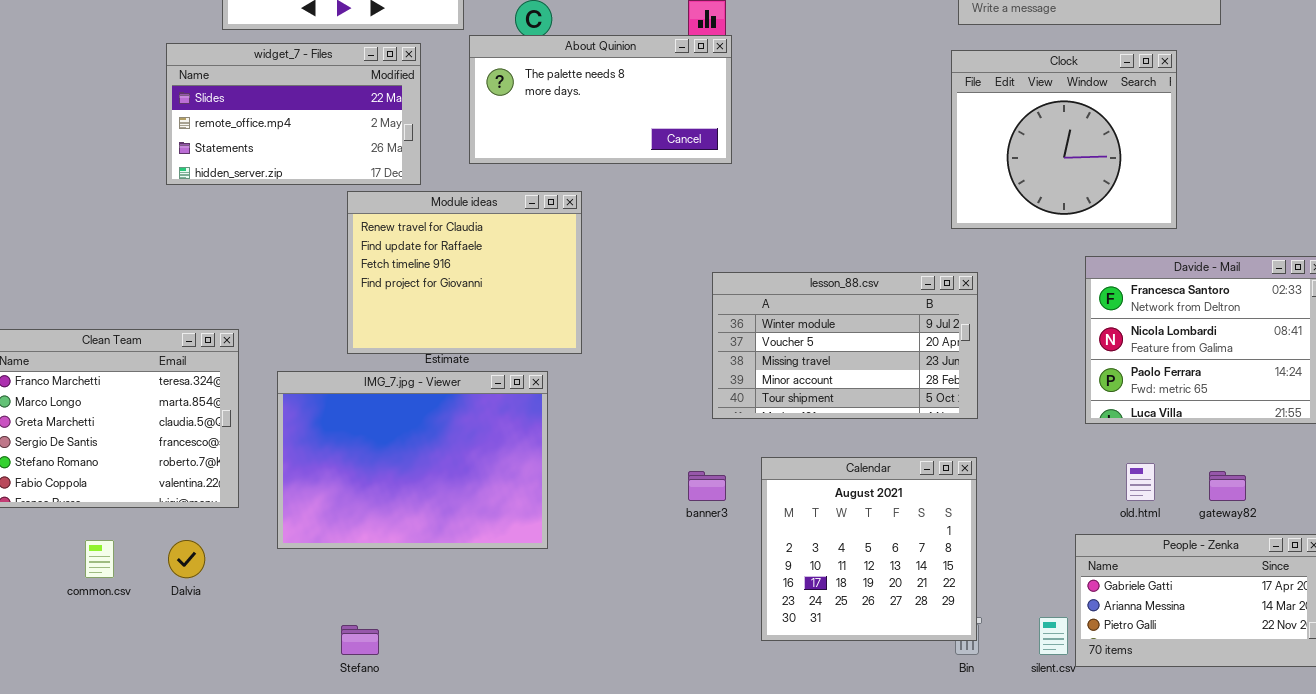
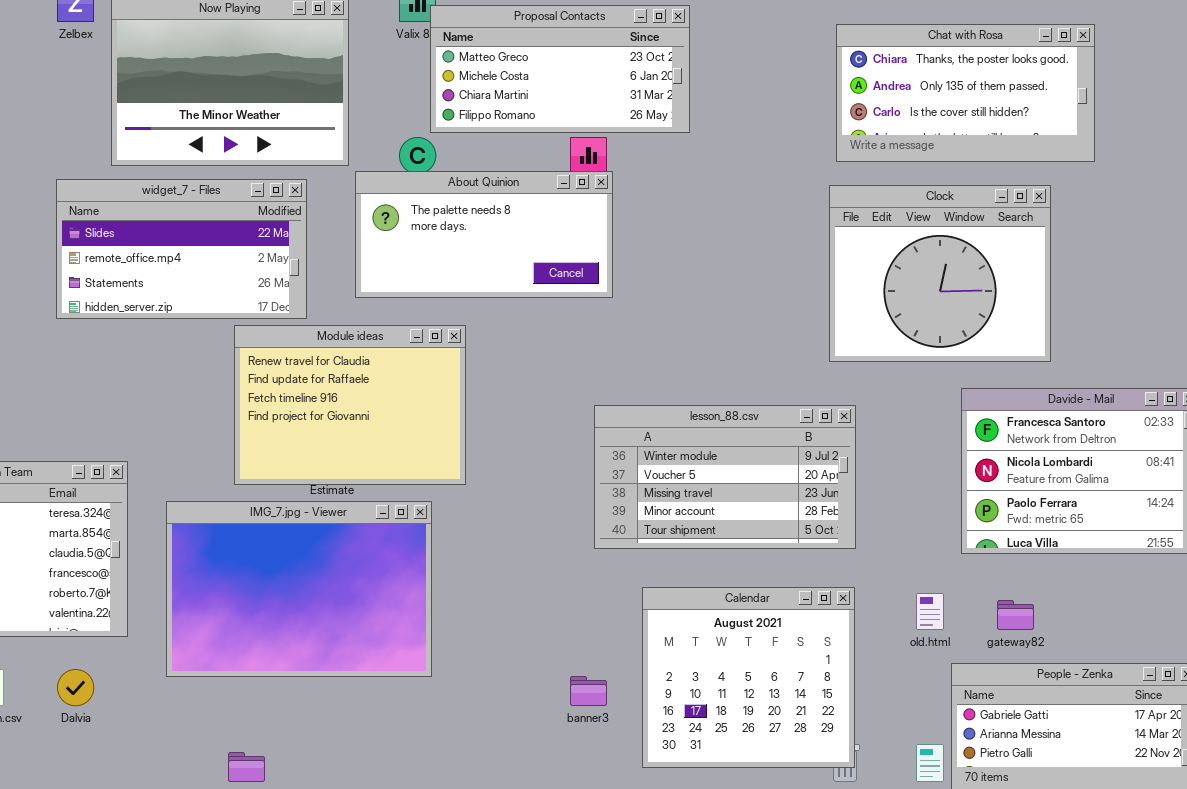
old.html: [1126,463,1155,501] -> [916,593,944,630], moved
banner3: [688,471,726,501] -> [570,676,607,706], moved
gateway82: [1209,471,1246,501] -> [997,600,1034,630], moved

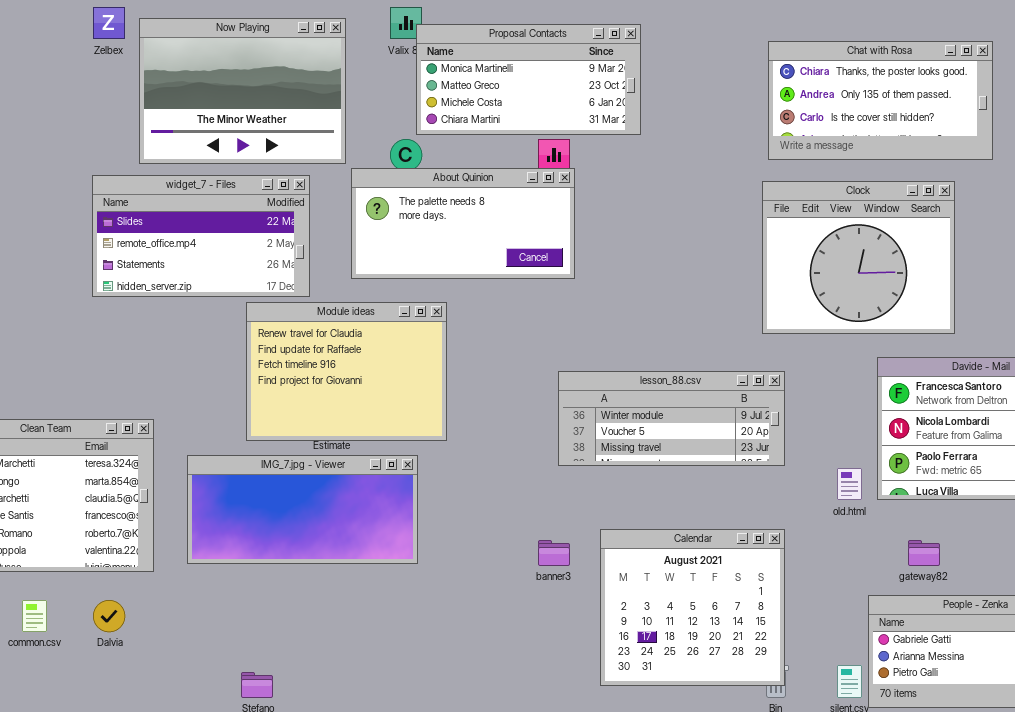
Proposal Contacts: [430,5,690,133] -> [416,24,641,135], scrolled up 1 row
lesson_88.csv: [594,405,856,549] -> [558,371,785,466], resized
IMG_7.jpg - Viewer: [166,501,432,677] -> [187,455,418,564], resized
old.html: [916,593,944,630] -> [837,468,862,500], moved
banner3: [570,676,607,706] -> [538,540,570,566], moved

